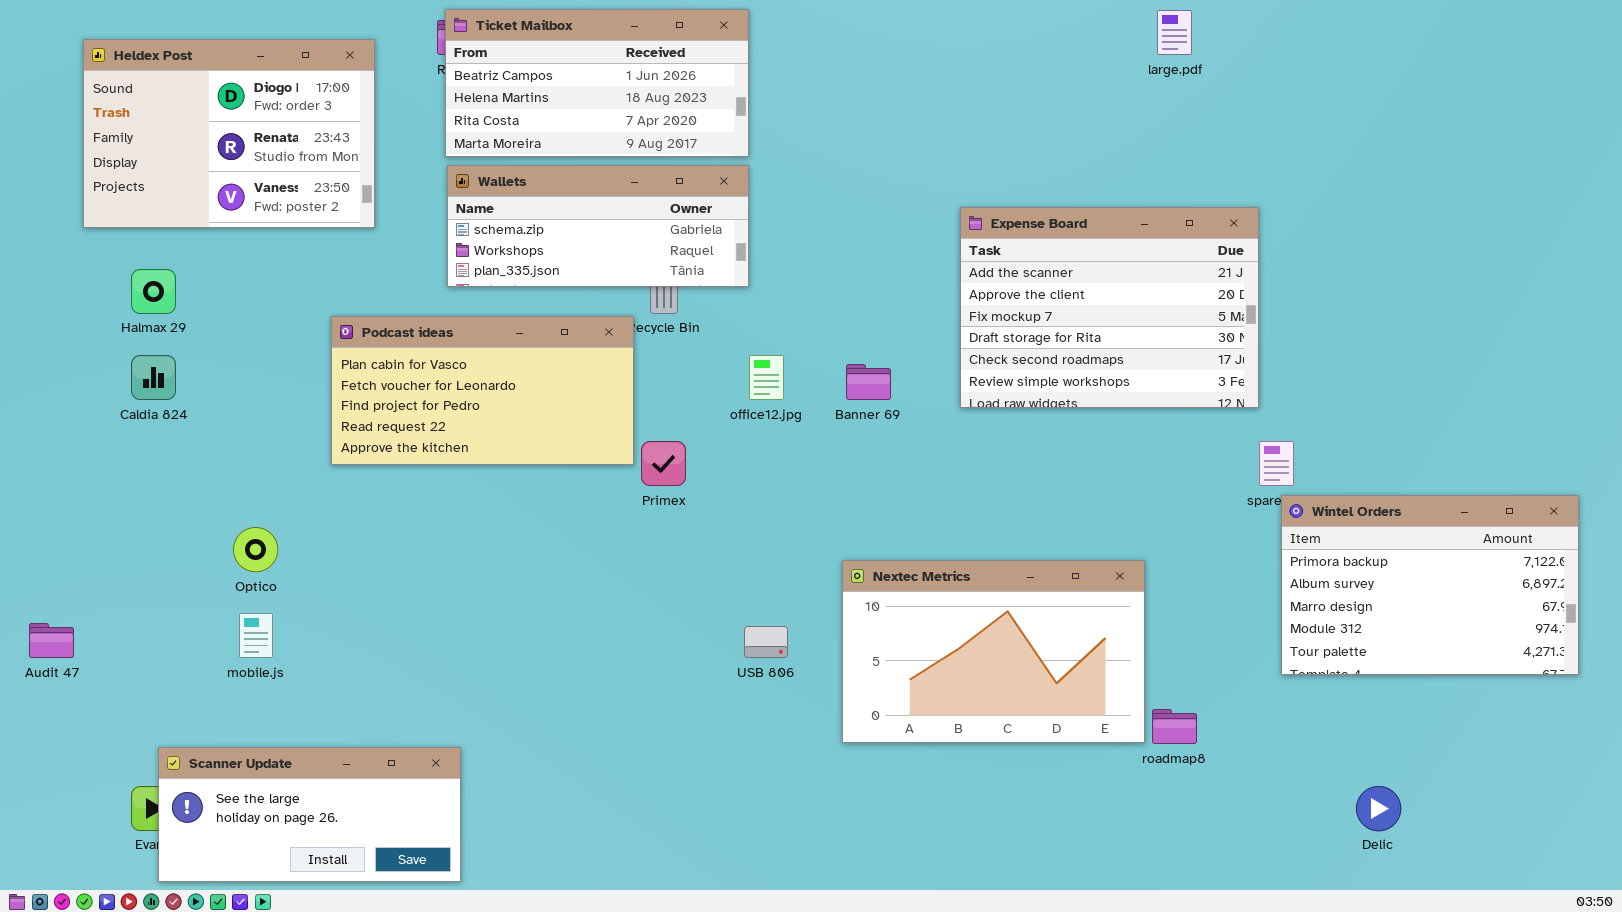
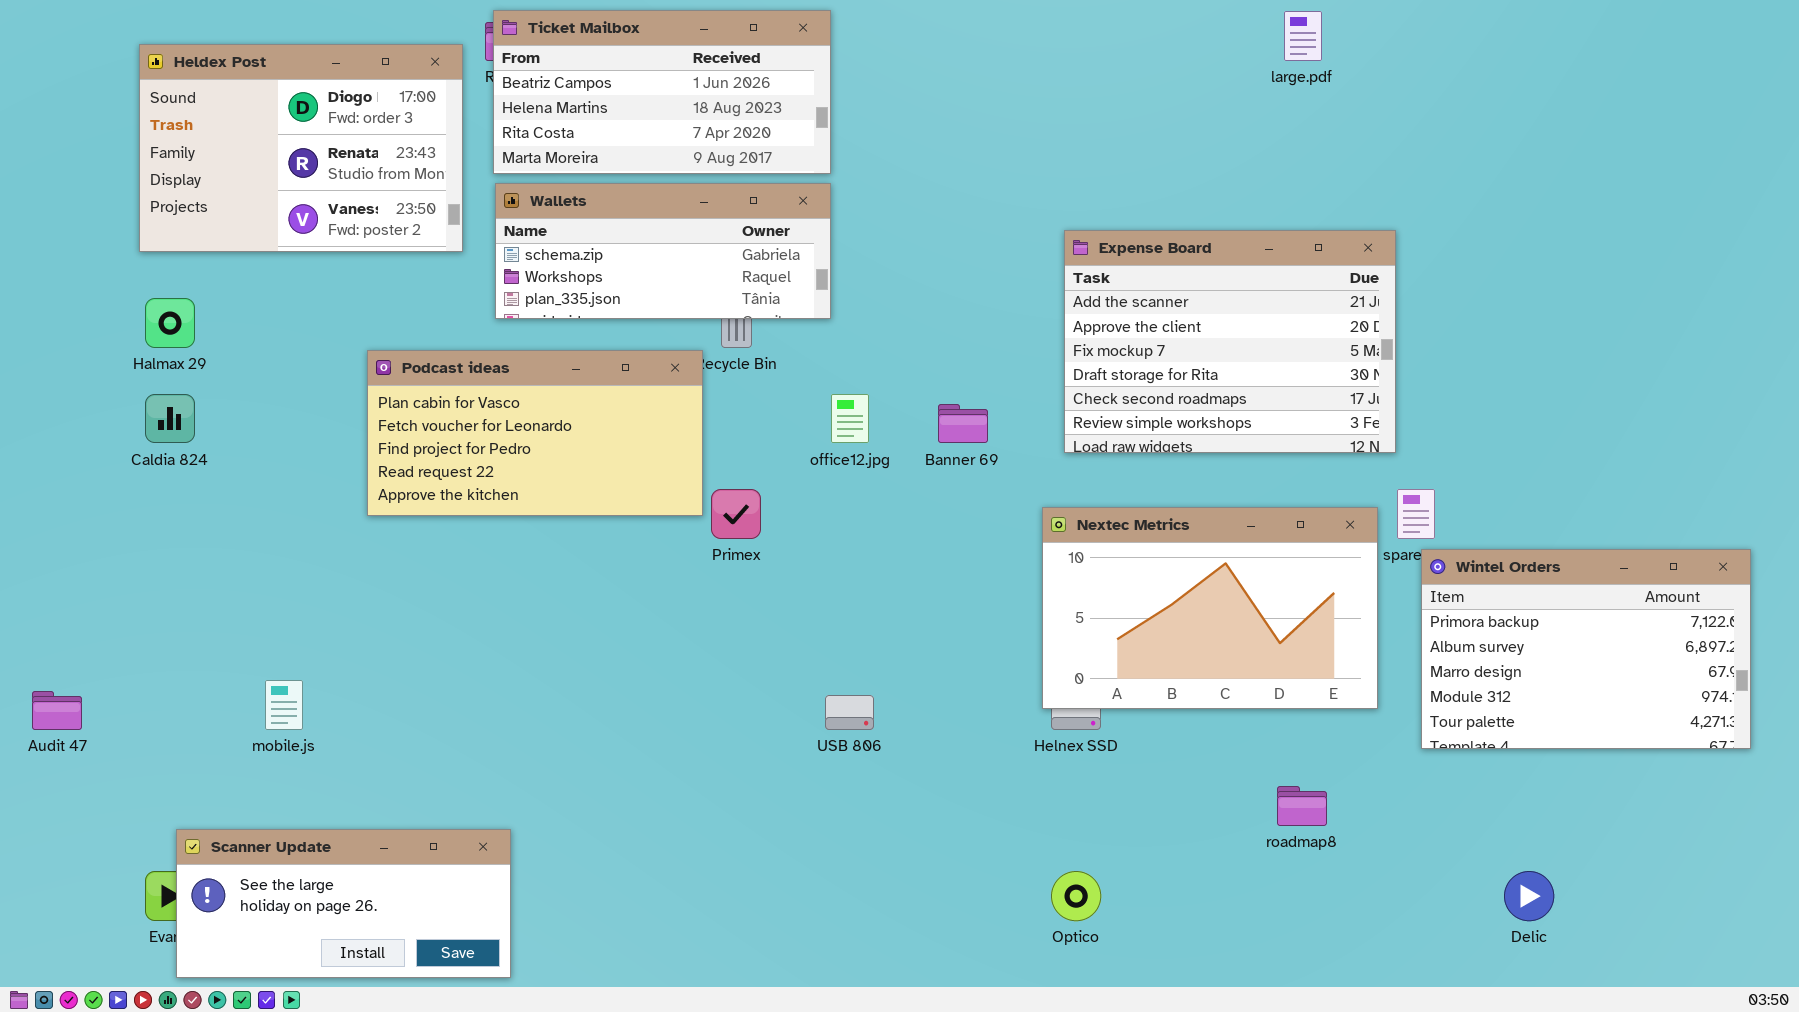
Heldex Post: [83,39,375,228] -> [139,44,463,252], moved
Optico: [233,527,278,572] -> [1051,871,1101,921], moved
Nextec Metrics: [842,560,1145,743] -> [1042,507,1378,709], moved

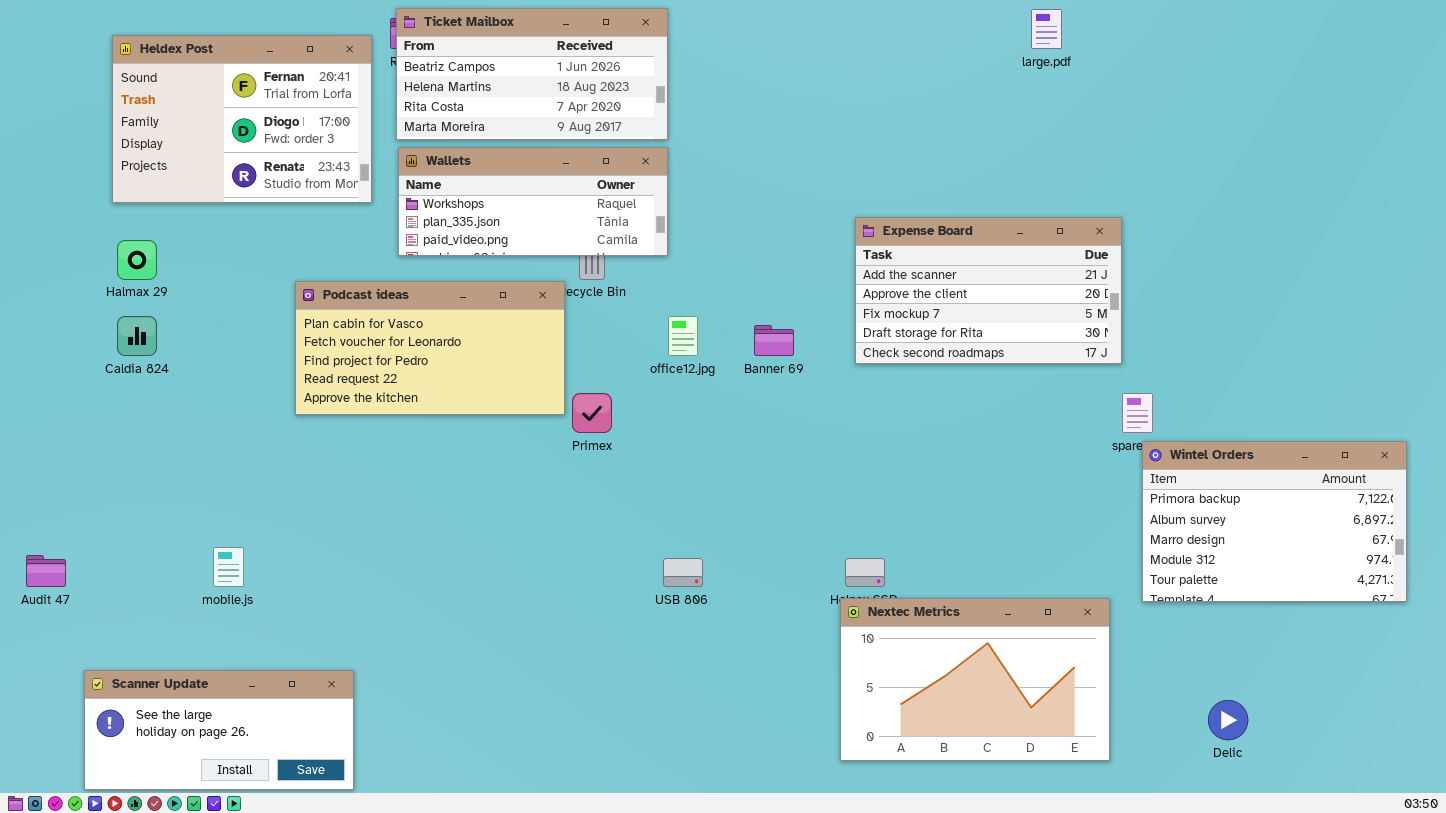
Heldex Post: [139,44,463,252] -> [112,35,372,203], scrolled up 1 row
Wallets: [495,183,831,319] -> [398,147,668,256], scrolled down 1 row
Expense Board: [1064,230,1396,453] -> [855,217,1122,364], resized
Nextec Metrics: [1042,507,1378,709] -> [840,598,1110,761], moved
Scanner Update: [176,829,511,978] -> [84,670,354,790], moved

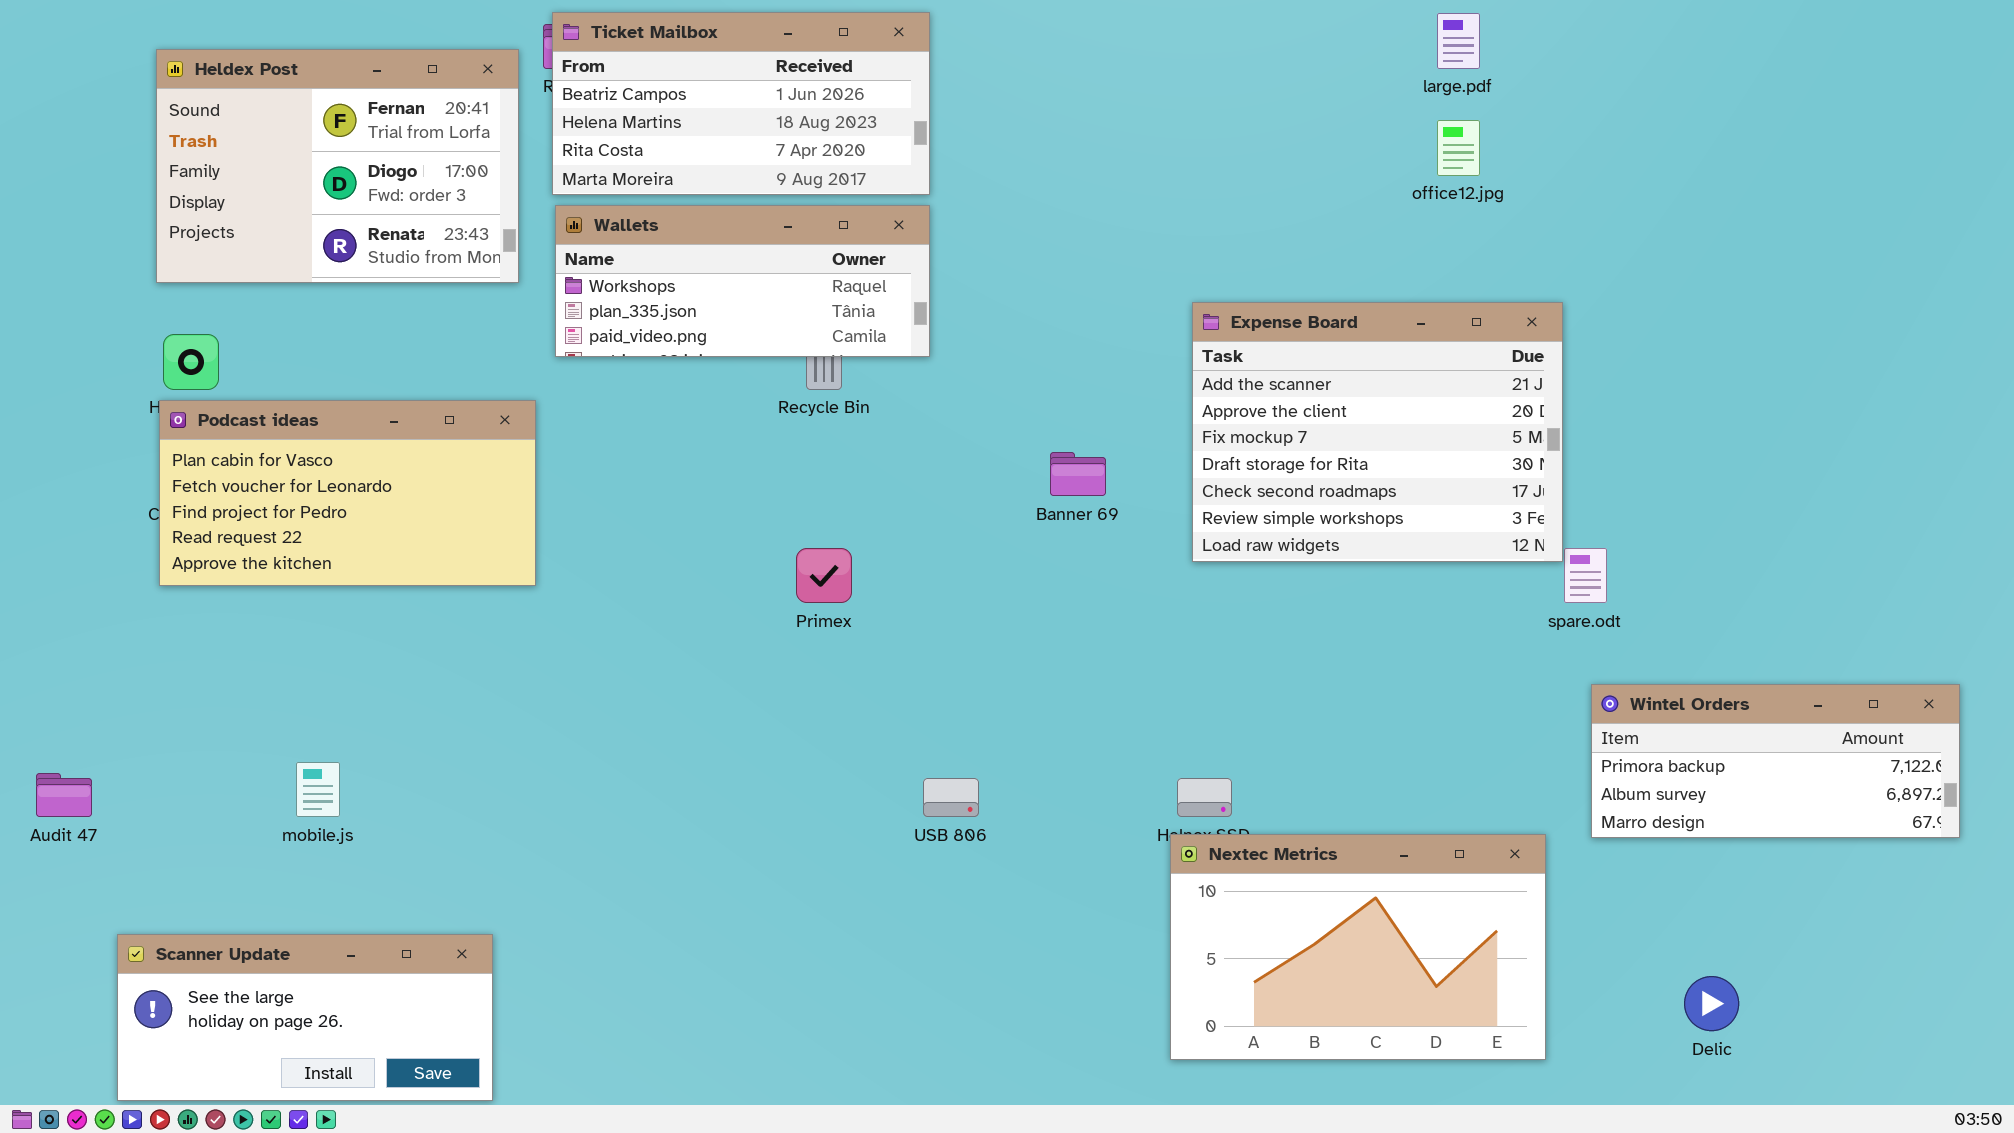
Expense Board: [855,217,1122,364] -> [1192,302,1563,562], resized
Podcast ideas: [295,281,565,415] -> [159,400,536,586], moved
office12.jpg: [668,316,698,356] -> [1437,120,1480,176], moved
Wintel Orders: [1142,441,1407,602] -> [1591,684,1960,838], resized

